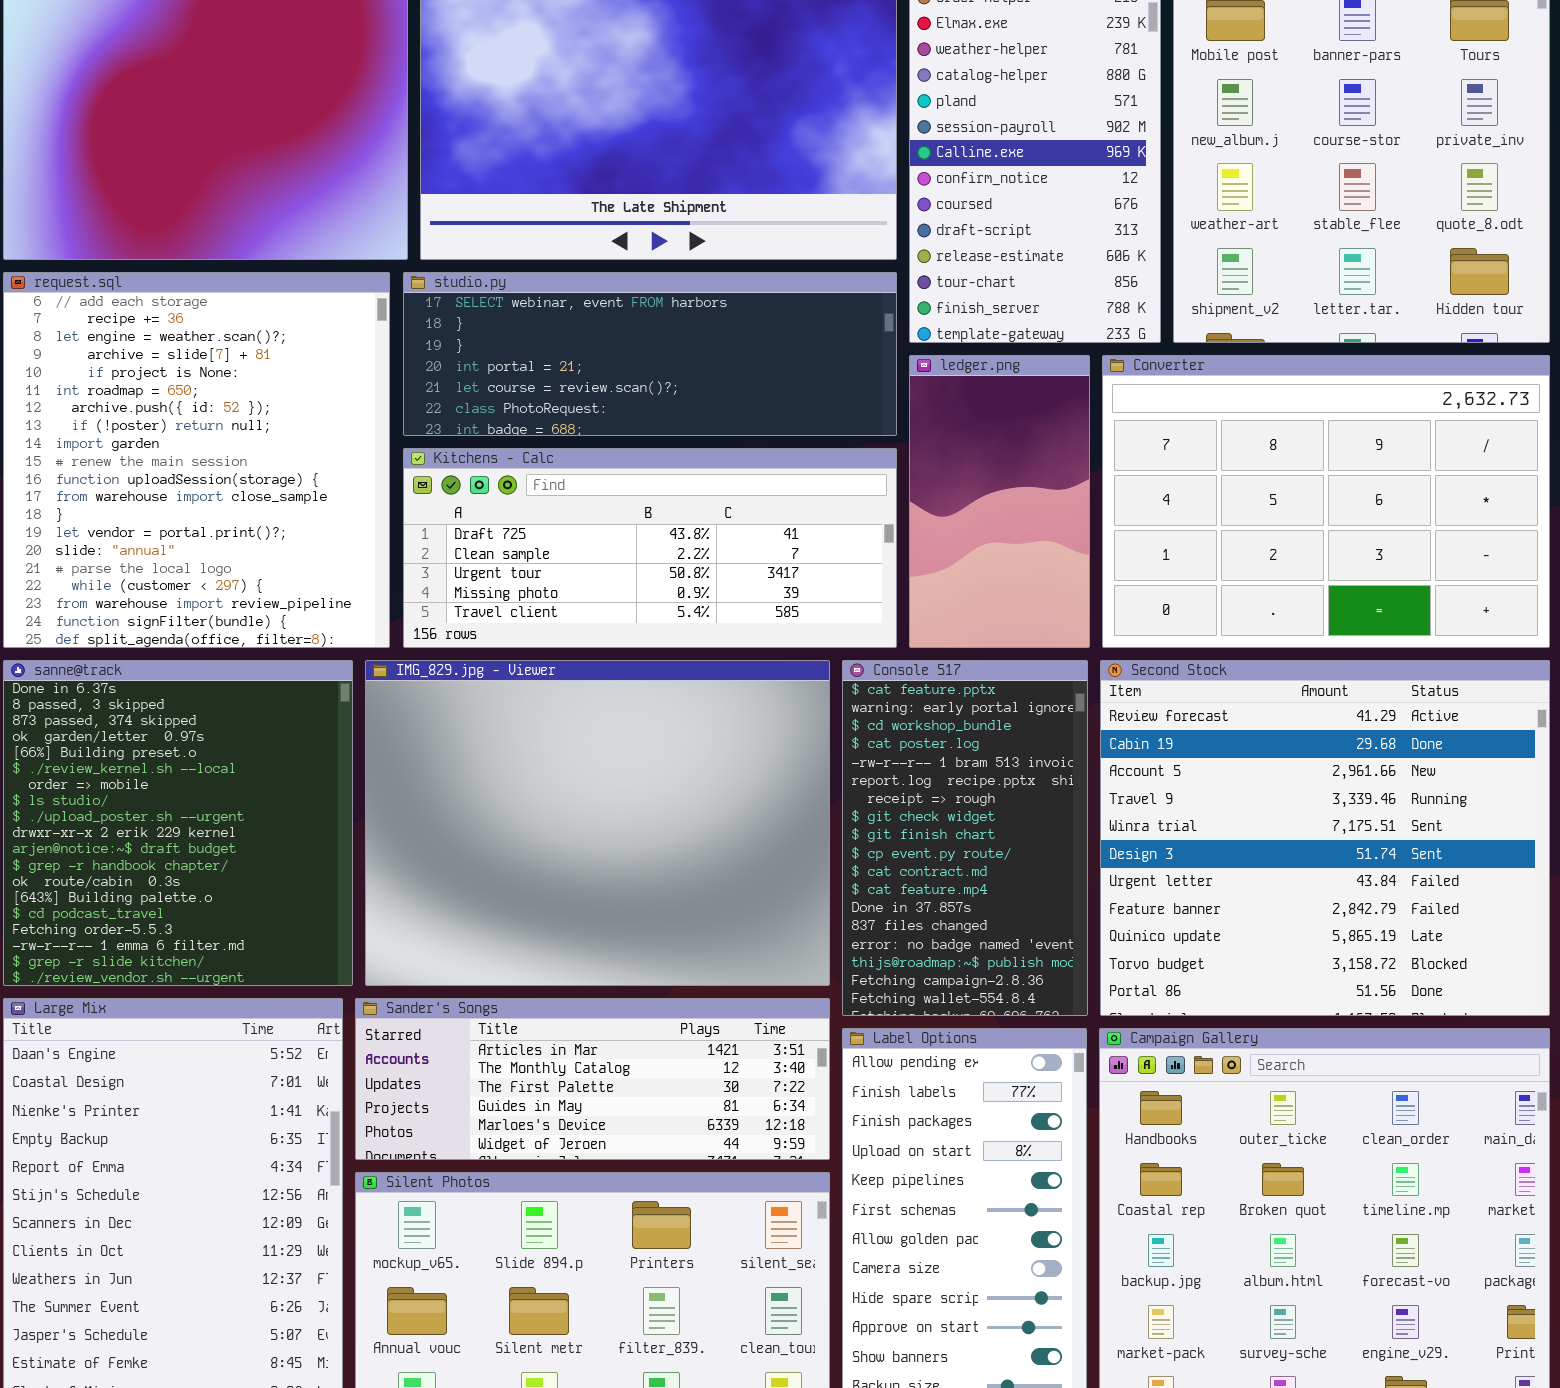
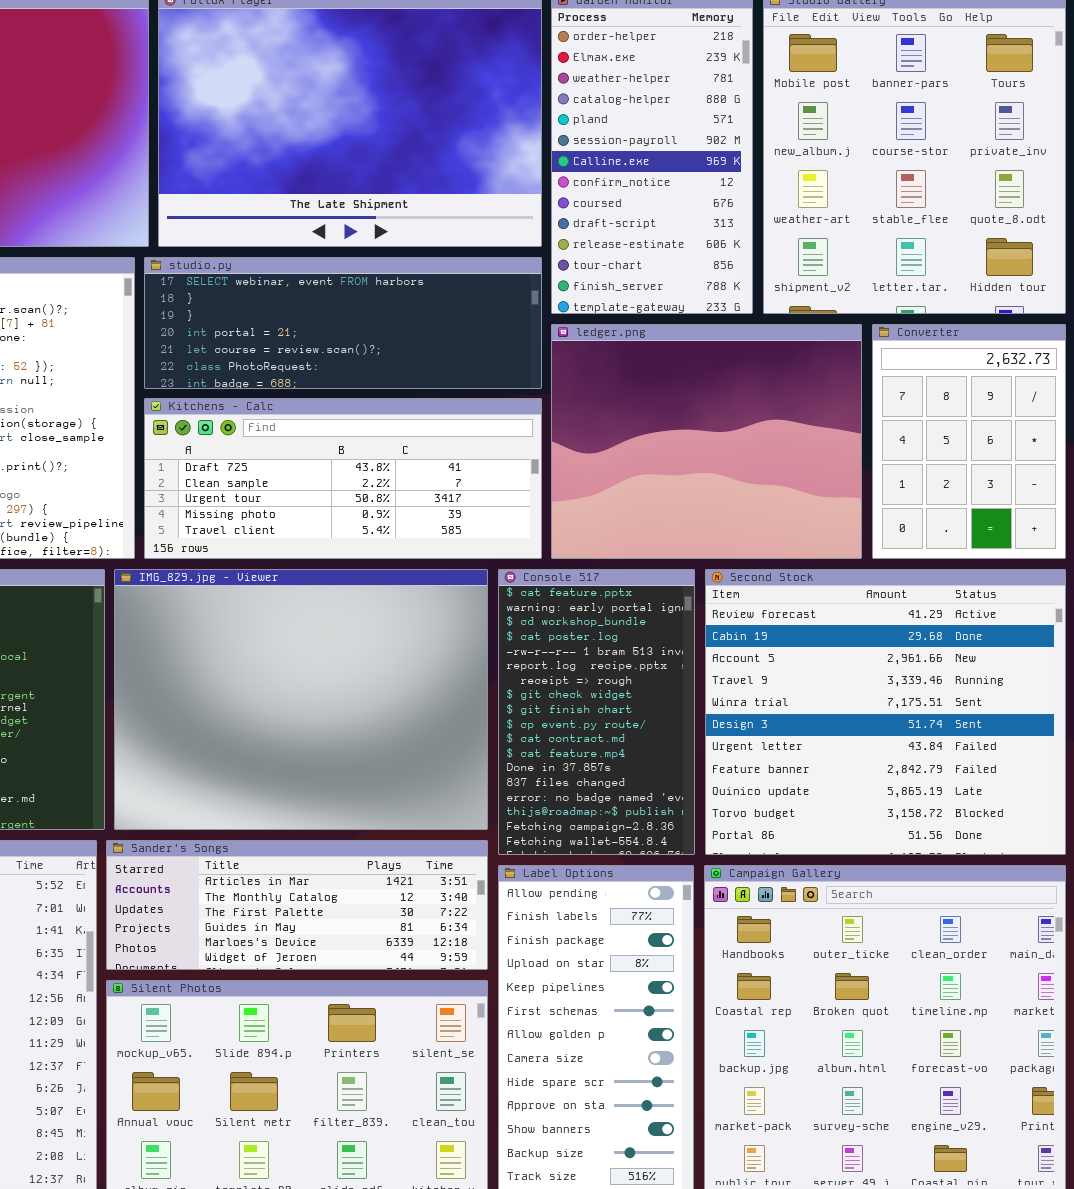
ledger.png: [909,355,1090,648] -> [551,324,862,559], resized
Converter: [1102,355,1550,648] -> [872,324,1066,559], resized

